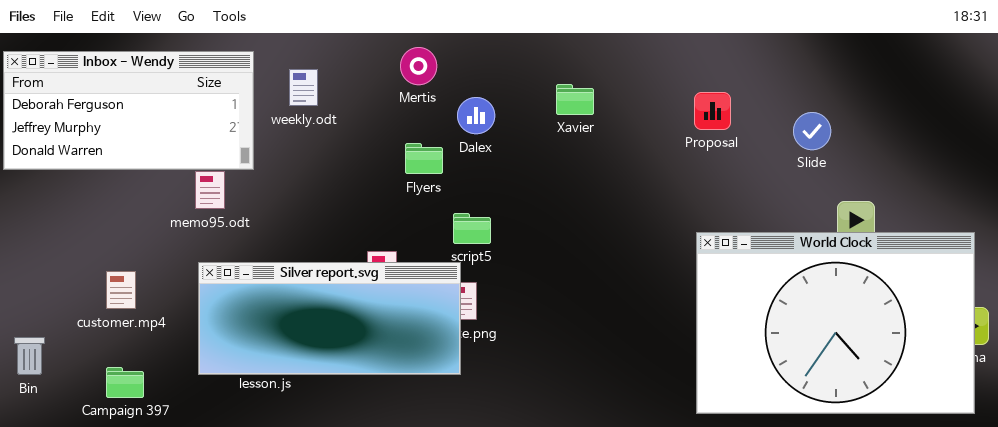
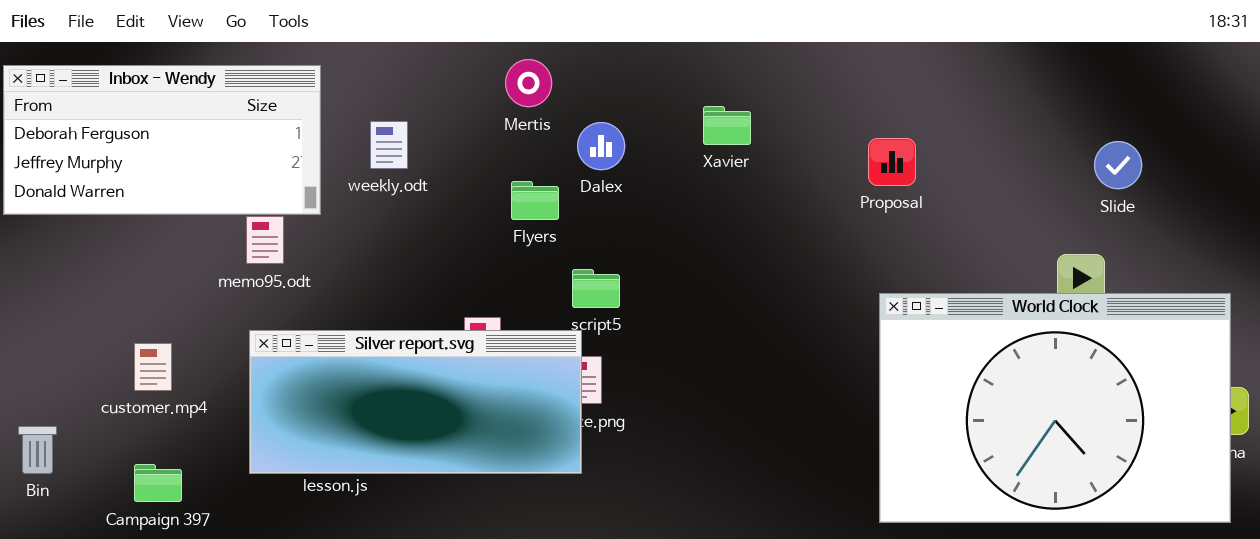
weekly.odt: [289,69,318,106] -> [370,121,408,169], moved
Proposal: [694,92,731,130] -> [868,138,916,186], moved
Slide: [793,112,831,150] -> [1094,141,1142,189], moved

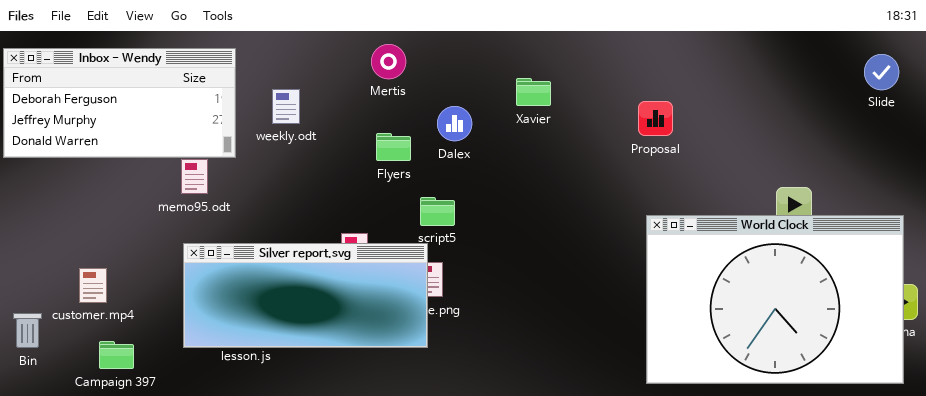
Dalex: [577,122,625,170] -> [437,106,472,141], moved
Slide: [1094,141,1142,189] -> [864,54,899,90], moved
customer.mp4: [134,343,172,391] -> [79,268,107,303], moved

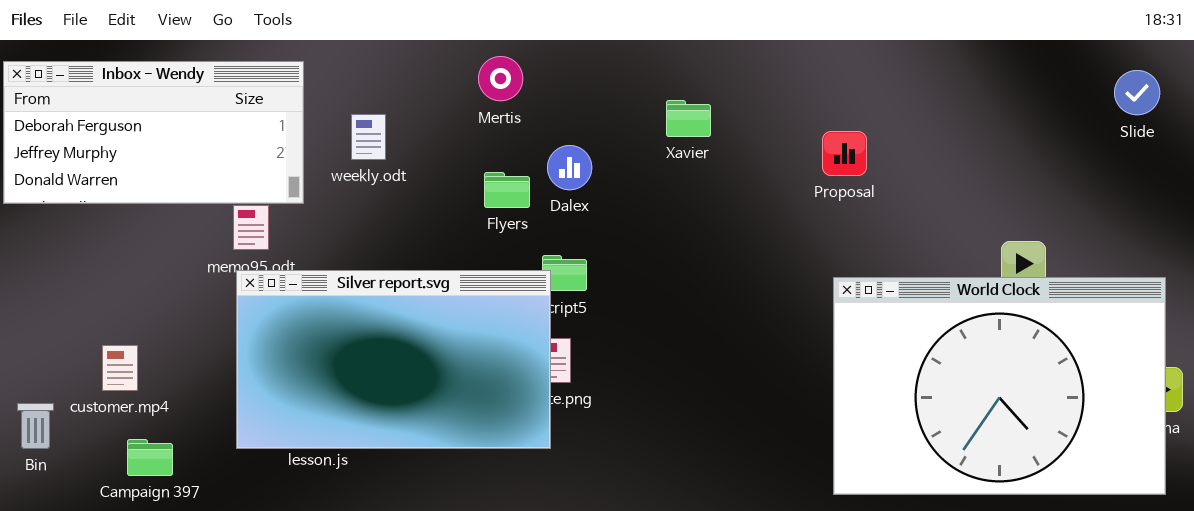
Dalex: [437,106,472,141] -> [547,145,592,190], moved
Silver report.svg: [183,243,428,348] -> [236,270,551,449], resized

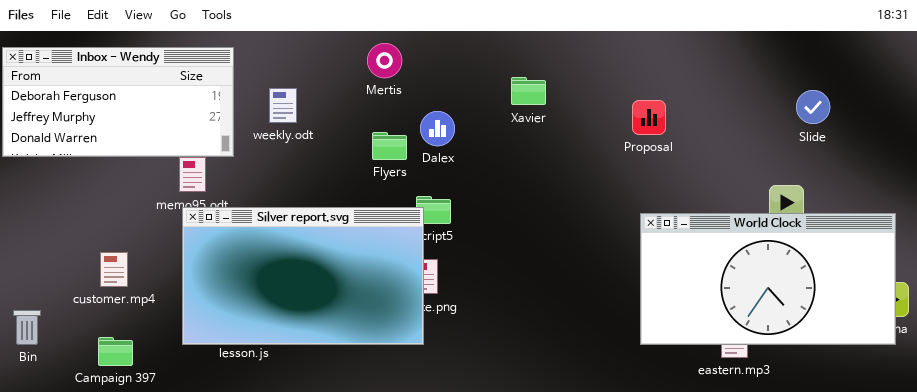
Slide: [1114,70,1160,115] -> [796,90,830,124], moved
World Clock: [833,277,1166,495] -> [640,213,896,345], resized
customer.mp4: [102,345,138,391] -> [100,252,128,287], moved

